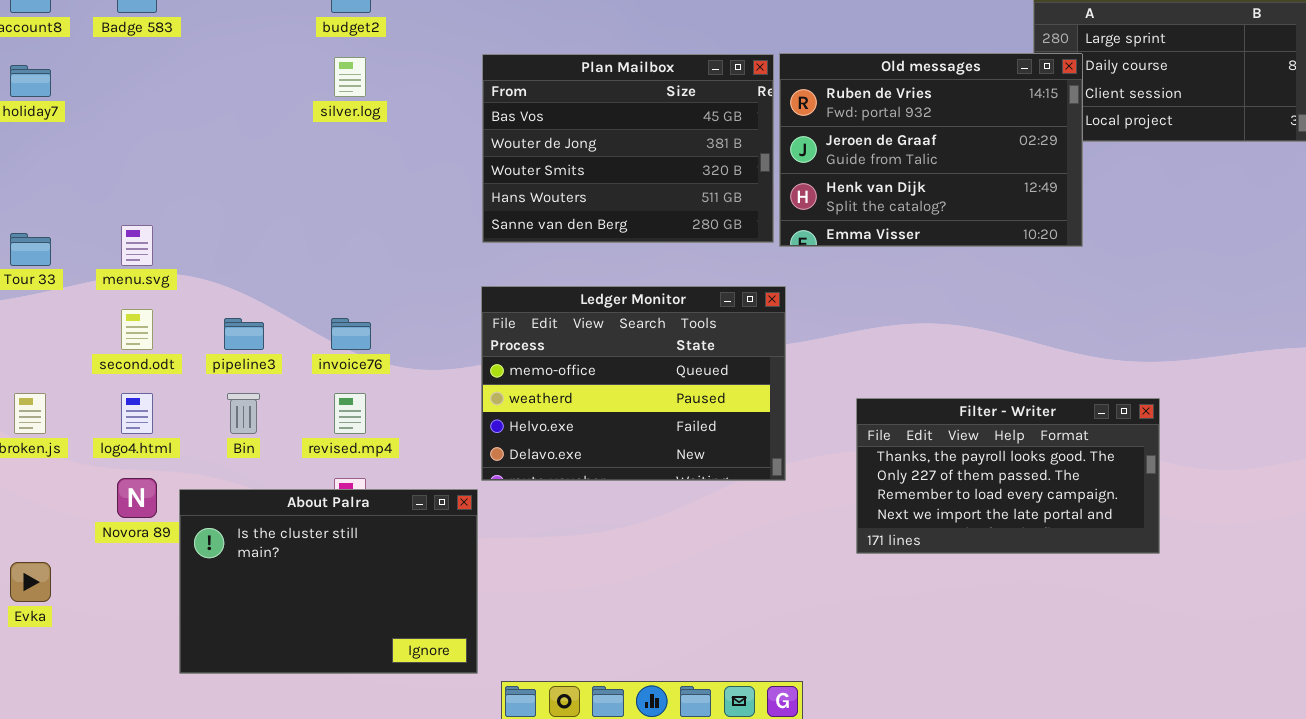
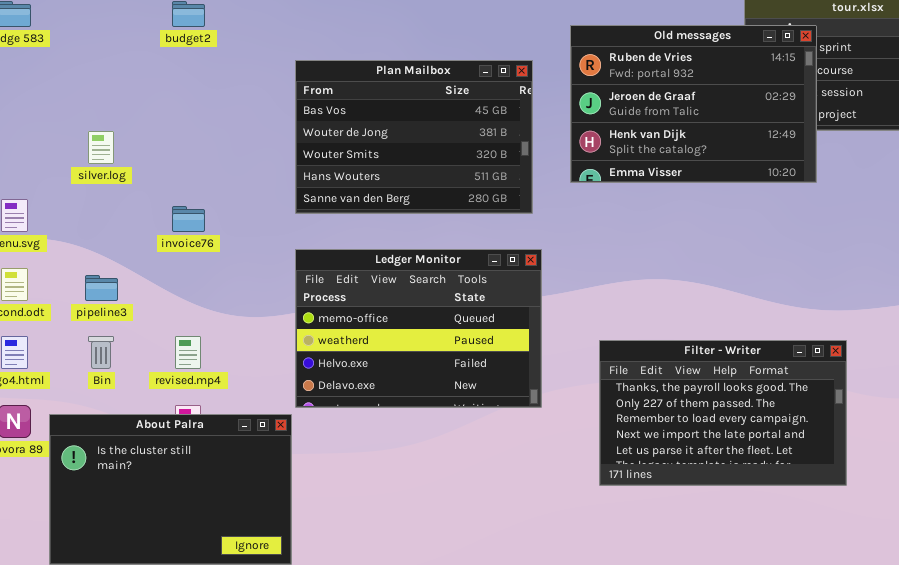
Old messages: [779,53,1083,247] -> [570,25,817,183], moved
silver.log: [334,57,366,97] -> [88,131,114,164], moved
invoice76: [331,318,371,350] -> [172,206,205,232], moved
Filter - Writer: [856,398,1160,554] -> [599,340,847,486], resized

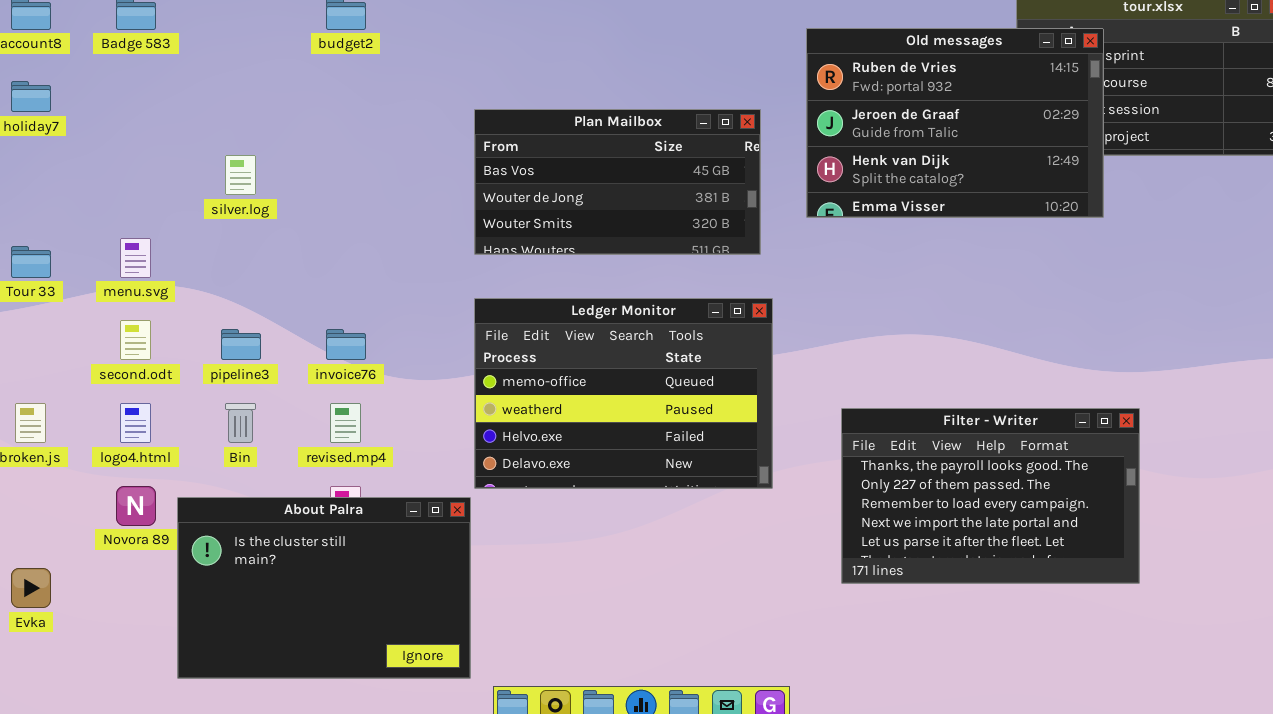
Plan Mailbox: [295,60,533,214] -> [474,109,761,255], resized
invoice76: [172,206,205,232] -> [326,329,366,360], moved

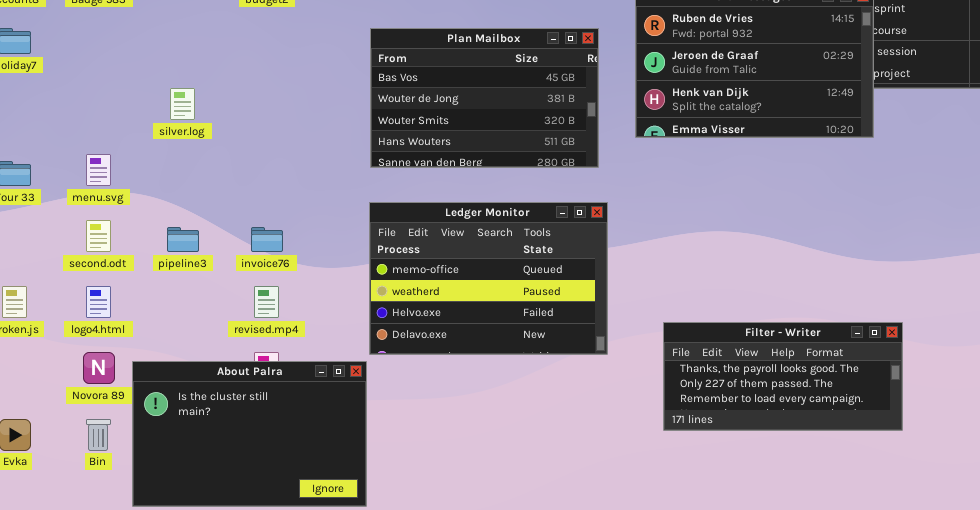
Plan Mailbox: [474,109,761,255] -> [370,28,599,168], resized
Bin: [225,403,256,443] -> [86,419,111,451], moved
Filter - Writer: [841,408,1140,584] -> [663,322,903,431], resized

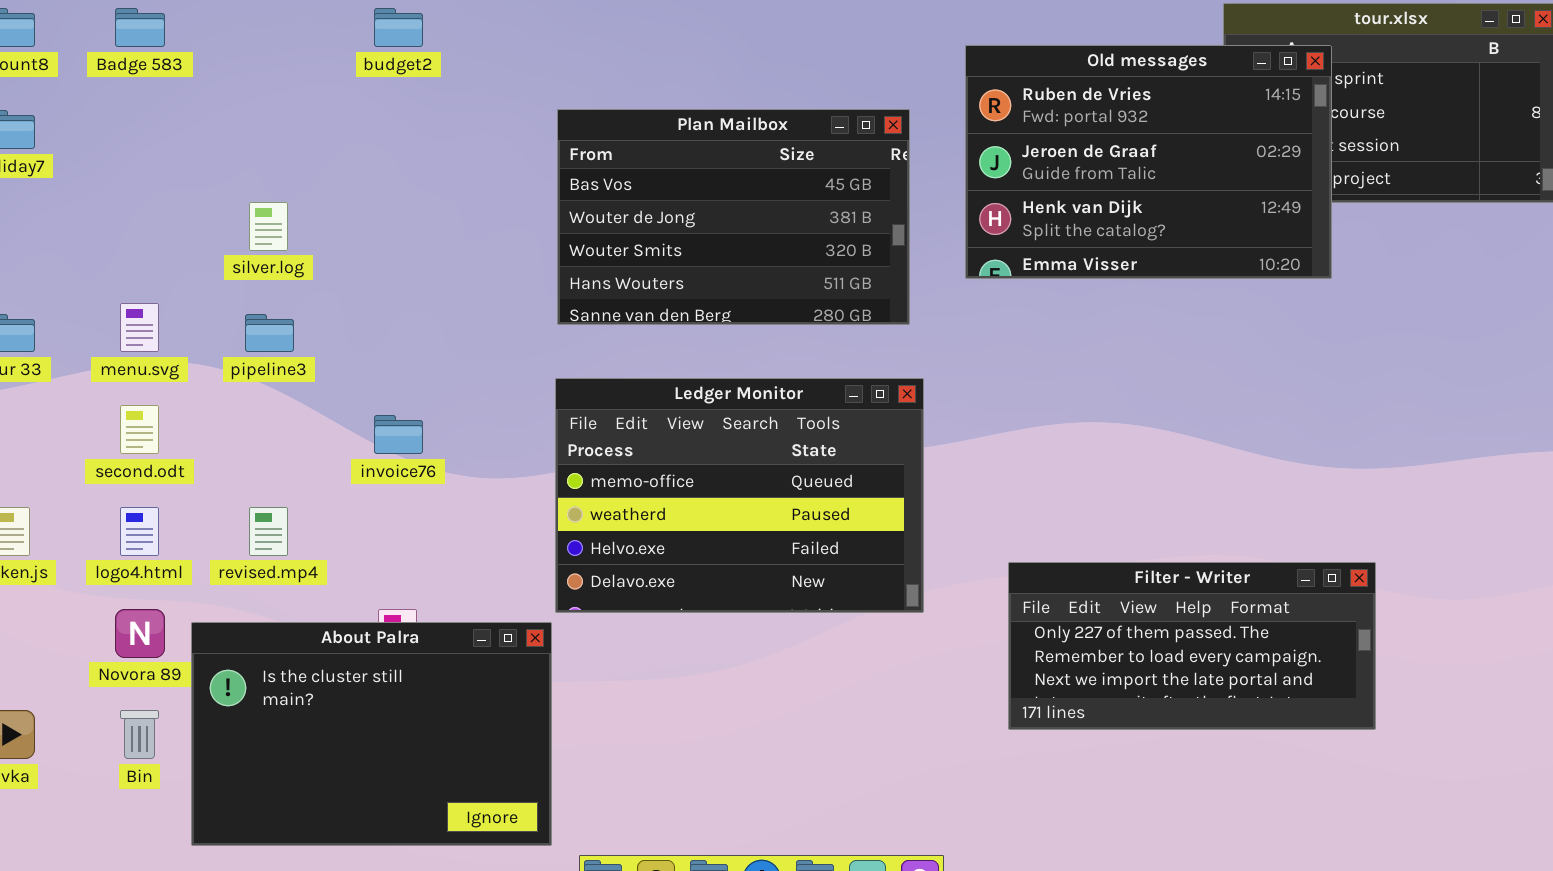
pipeline3: [167,227,199,252] -> [245,314,294,352], moved
revised.mp4: [254,286,279,318] -> [249,507,288,556], moved
Filter - Writer: [663,322,903,431] -> [1008,562,1376,730], scrolled down 1 row

